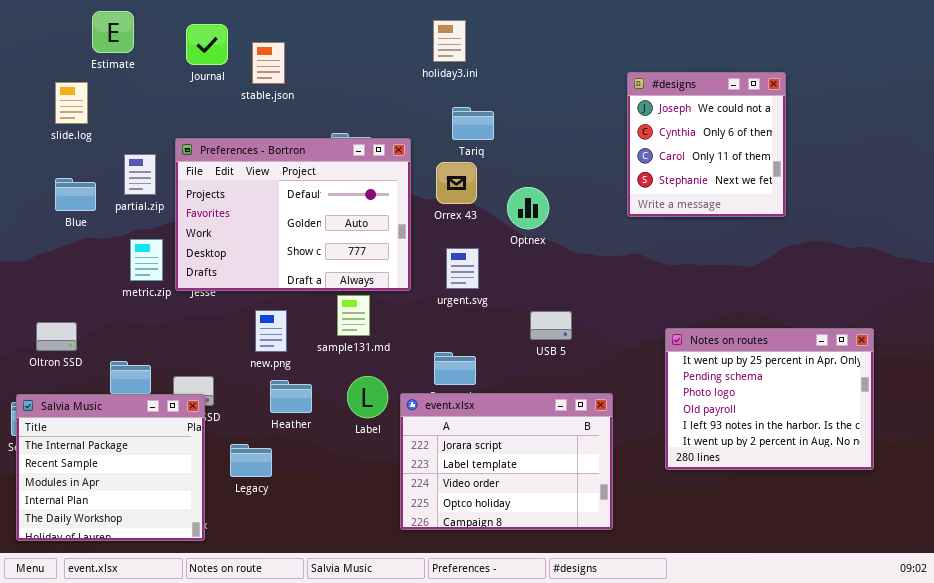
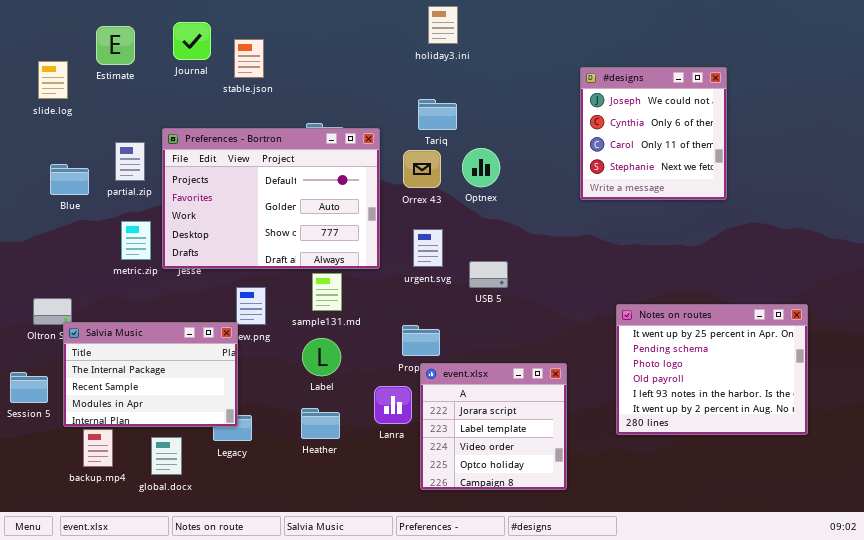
Estimate: [92,11,134,53] -> [96,26,135,65], moved
holiday3.ini: [433,20,466,62] -> [428,6,458,44], moved
slide.log: [55,82,88,124] -> [38,61,68,99], moved
Optnex: [507,187,549,229] -> [462,148,500,187], moved
USB 5: [530,311,572,340] -> [469,261,508,288], moved
Label: [347,376,388,418] -> [302,338,341,376], moved
Heather: [270,380,312,413] -> [301,408,340,439], moved
event.xlsx: [400,393,613,530] -> [420,363,567,490], resized
Salvia Music: [16,394,205,541] -> [63,322,238,427], moved, resized

